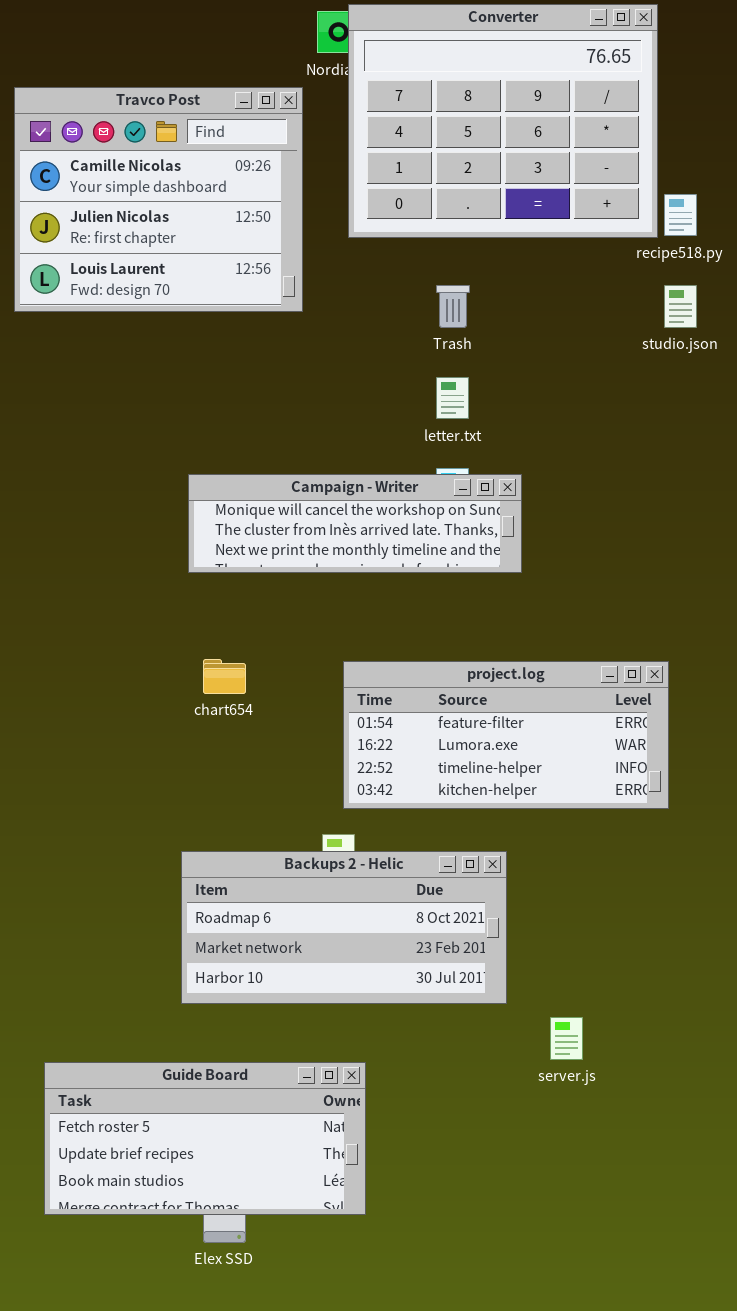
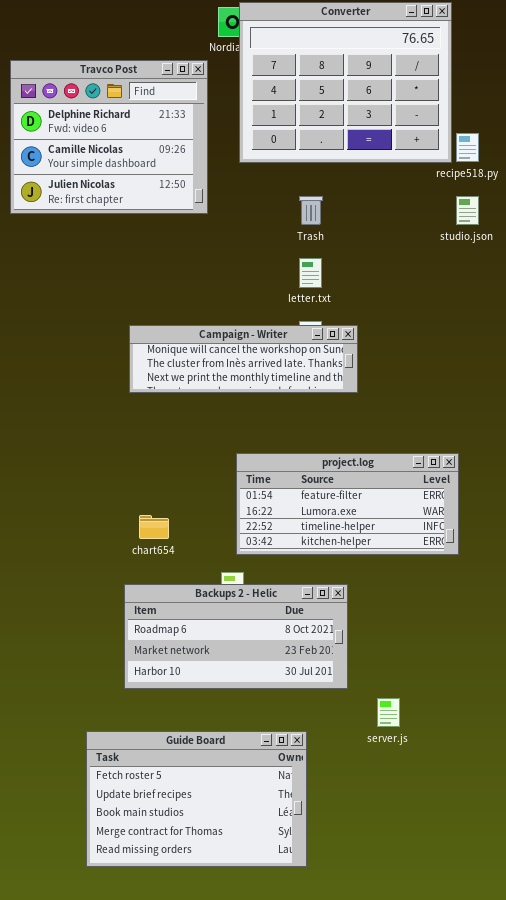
Travco Post: [14,87,303,312] -> [10,60,208,214], scrolled up 1 row
chart654: [203,659,246,694] -> [139,515,169,539], moved
Guide Board: [44,1062,366,1215] -> [86,731,307,867], moved, resized

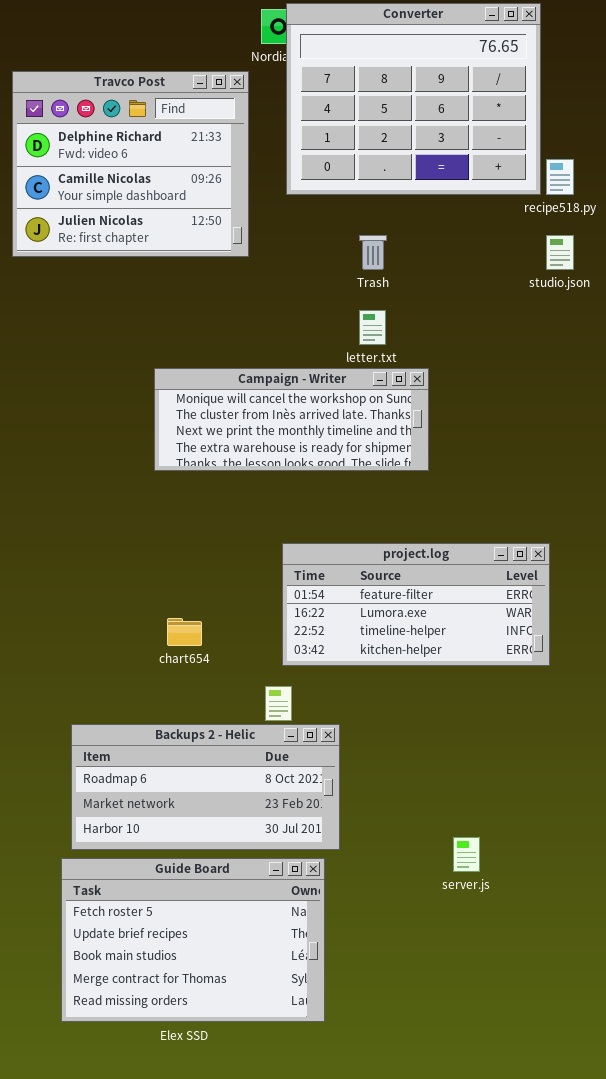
Campaign - Writer: [129,325,358,393] -> [154,368,429,471], resized
Backups 2 - Helic: [124,584,348,689] -> [71,724,340,850], moved
Guide Board: [86,731,307,867] -> [61,858,325,1022], moved

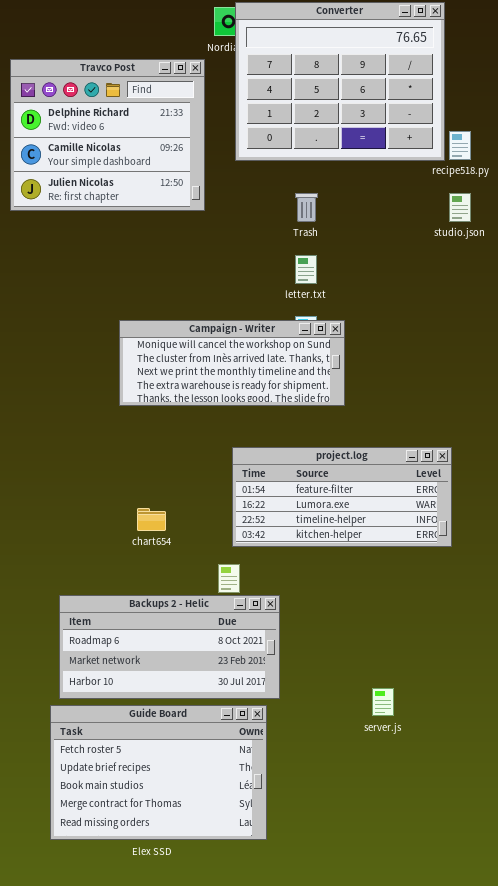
Campaign - Writer: [154,368,429,471] -> [119,320,345,406], moved

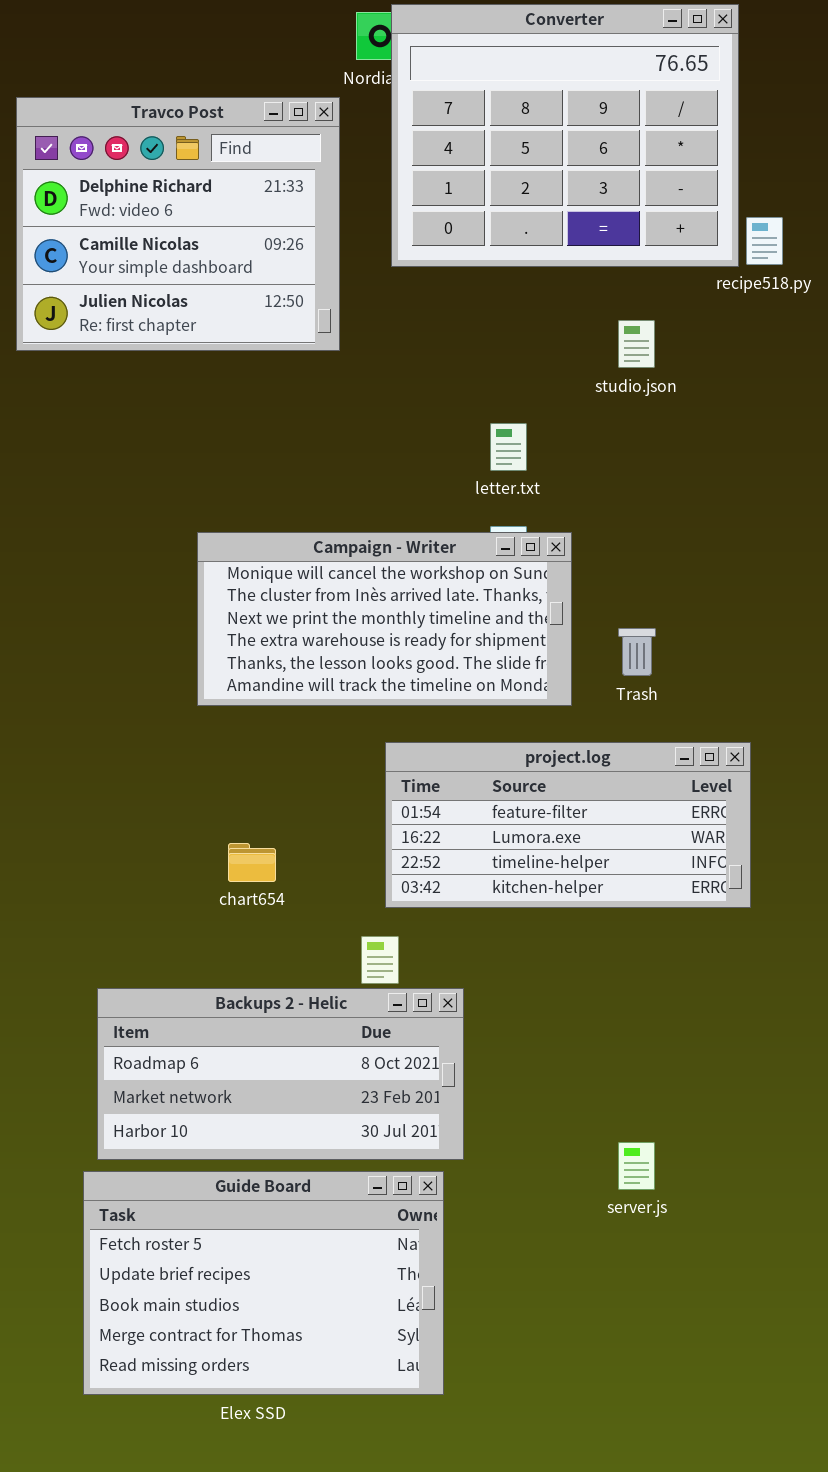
Trash: [295,193,318,222] -> [618,628,656,676], moved
studio.json: [449,193,471,222] -> [618,320,655,368], moved
Campaign - Writer: [119,320,345,406] -> [197,532,572,706], resized

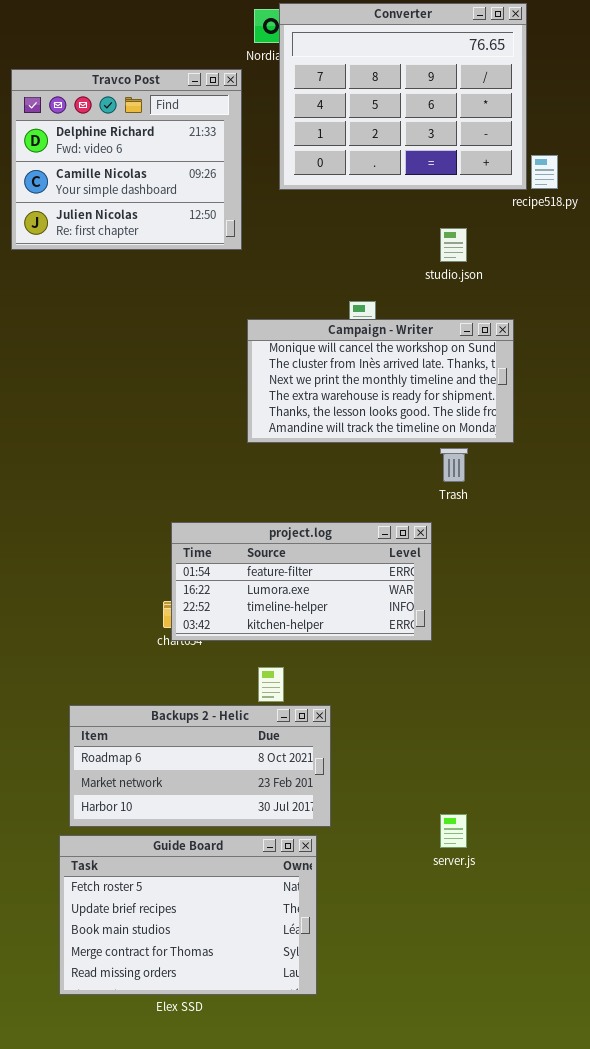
Campaign - Writer: [197,532,572,706] -> [247,319,514,443], moved
project.log: [385,742,751,908] -> [171,522,432,641], moved

